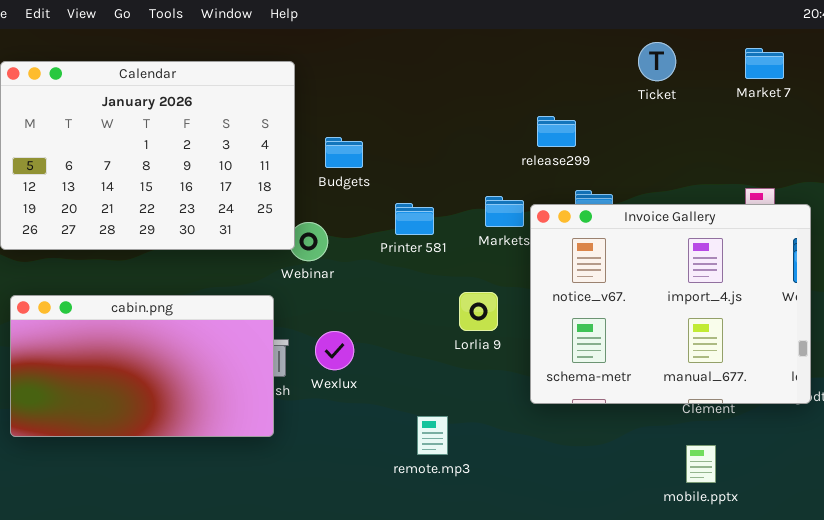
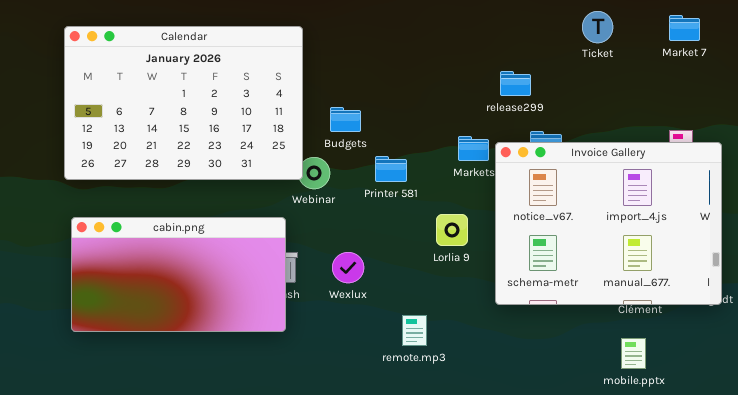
Budgets: [325,137,363,168] -> [330,107,361,132], moved
Printer 581: [395,203,434,235] -> [375,156,407,182], moved
Wexlux: [315,331,354,370] -> [332,252,364,283], moved

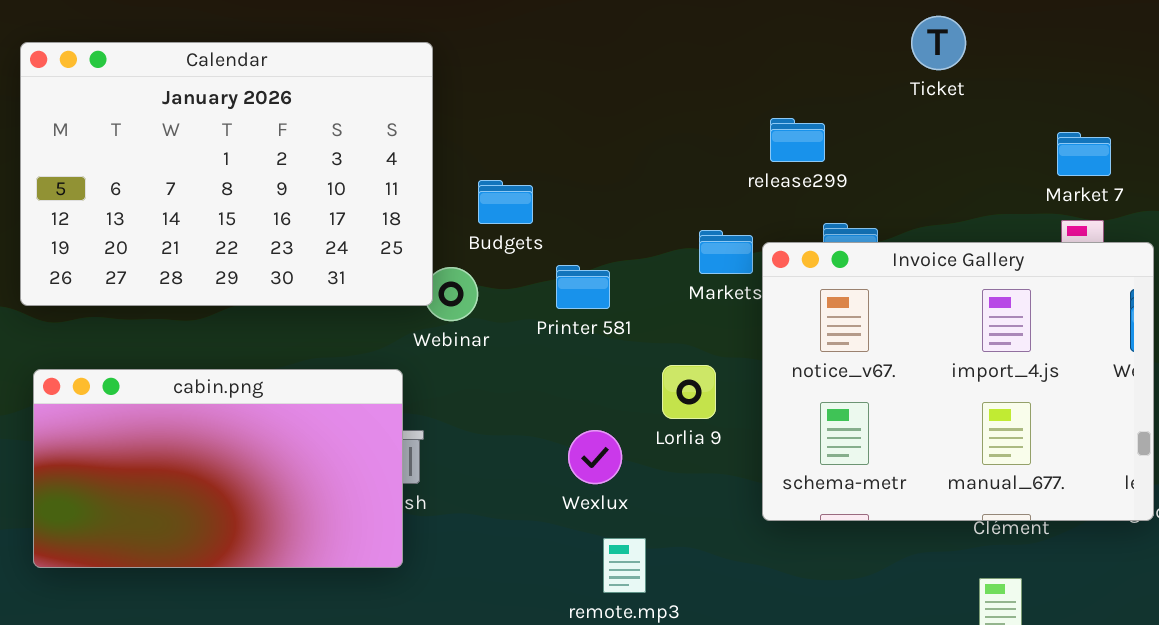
Market 7: [669,15,700,41] -> [1057,132,1111,176], moved
Wexlux: [332,252,364,283] -> [568,430,622,484], moved

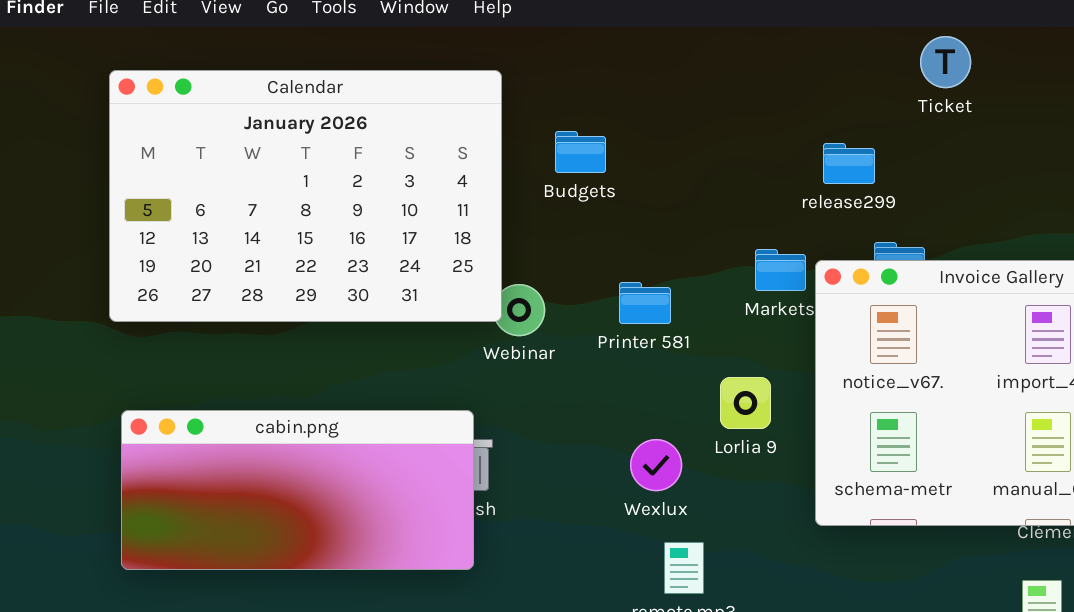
Ticket: [911,16,966,70] -> [920,36,971,88], moved
Budgets: [478,180,533,224] -> [555,131,606,173], moved
cabin.png: [33,369,403,568] -> [121,410,474,570], resized

